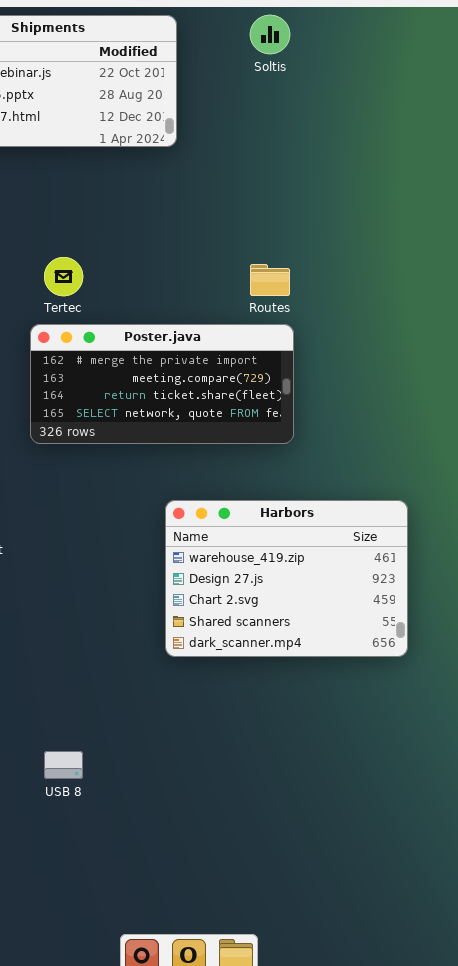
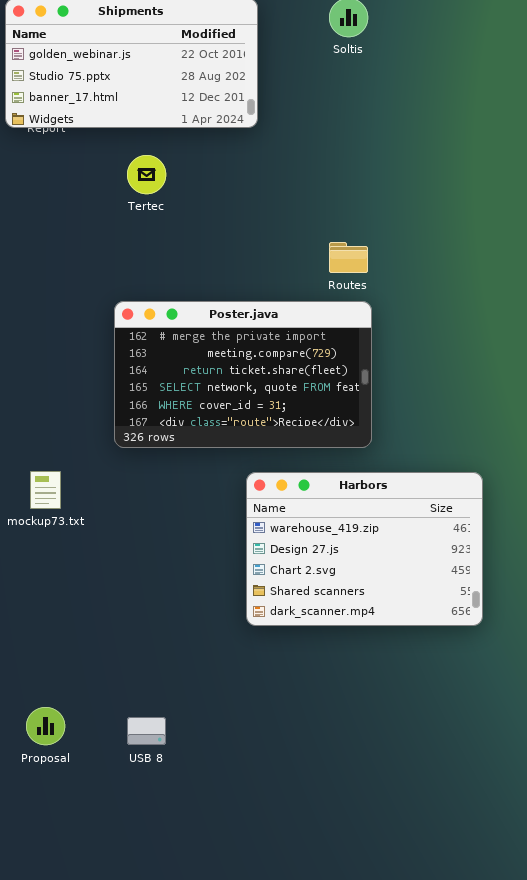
Tertec: [44,257,83,296] -> [127,155,166,194], moved
Poster.java: [30,324,294,444] -> [114,301,372,448], resized

